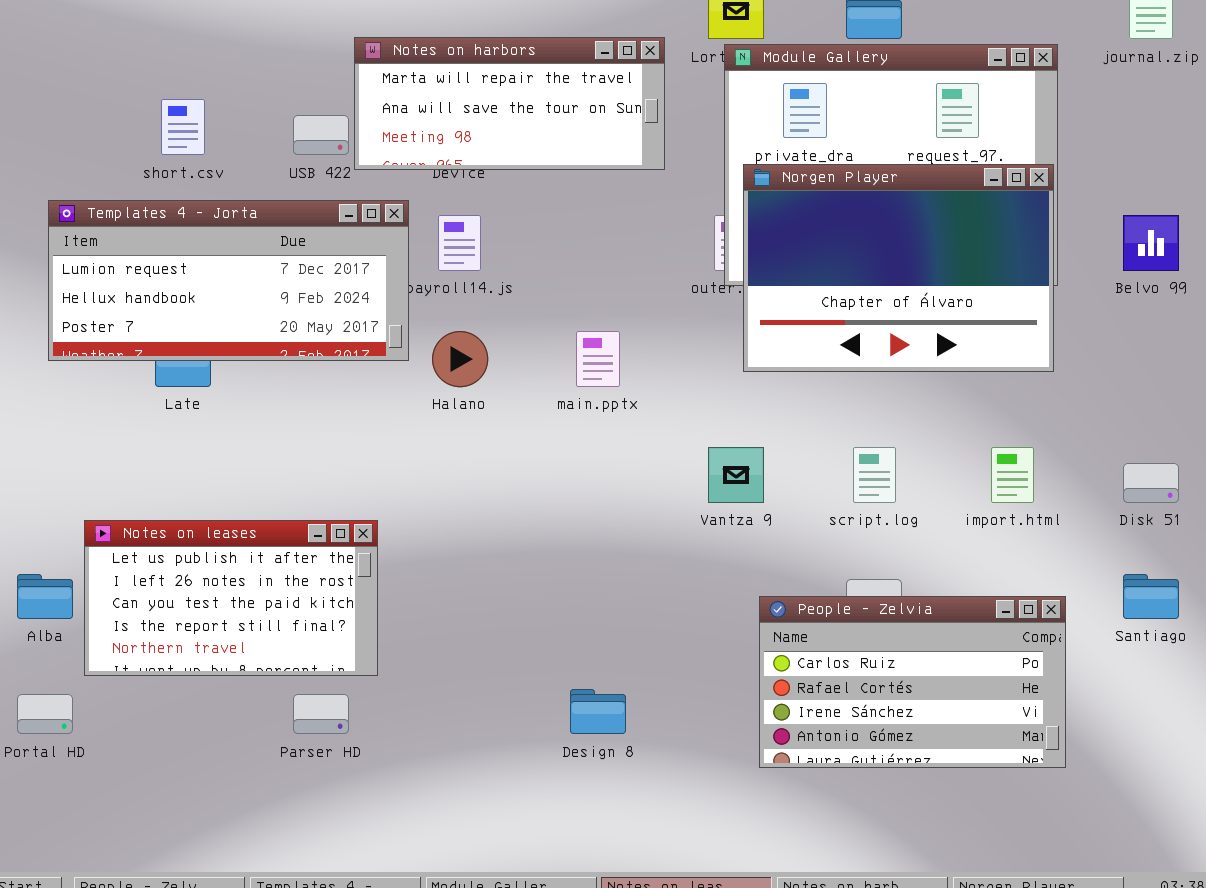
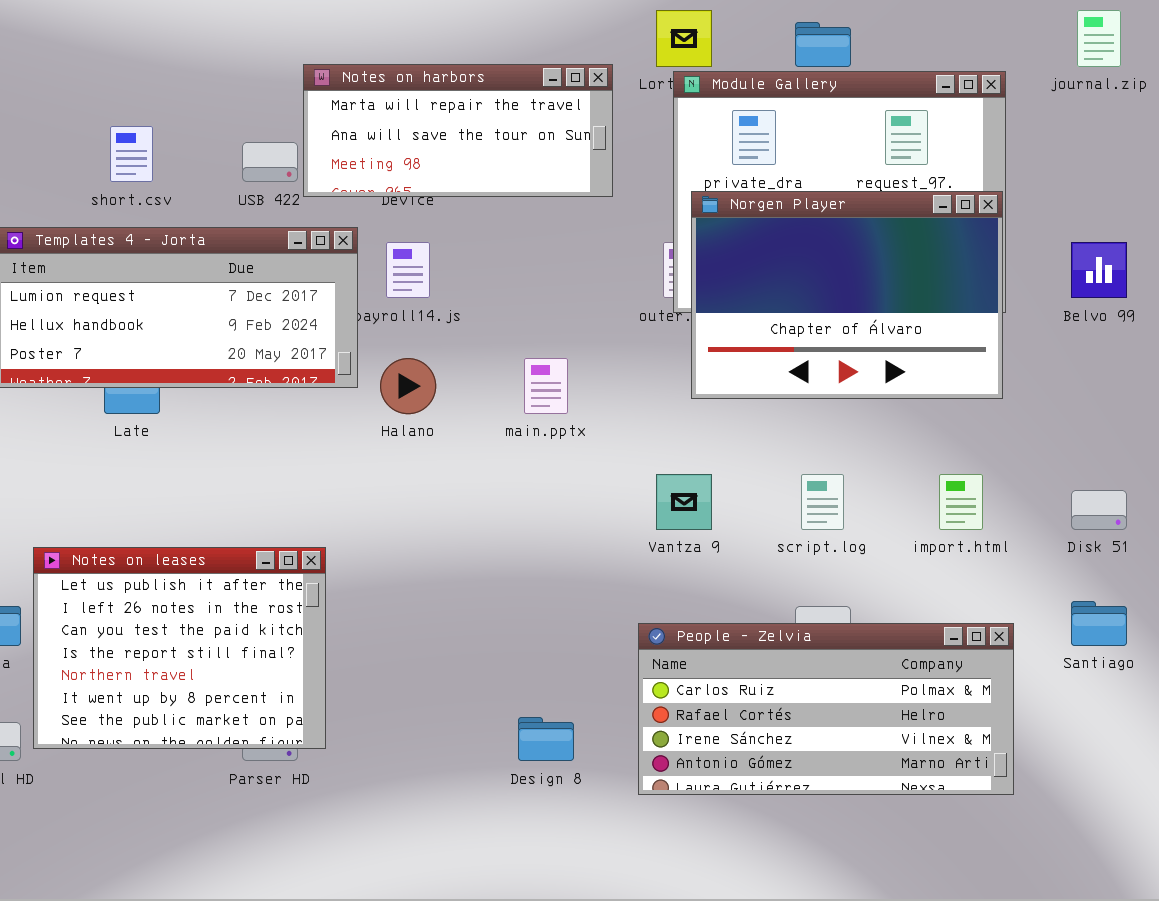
Notes on leases: [84,520,378,676] -> [33,547,326,749], resized
People - Zelvia: [759,596,1066,768] -> [638,623,1014,795], resized

